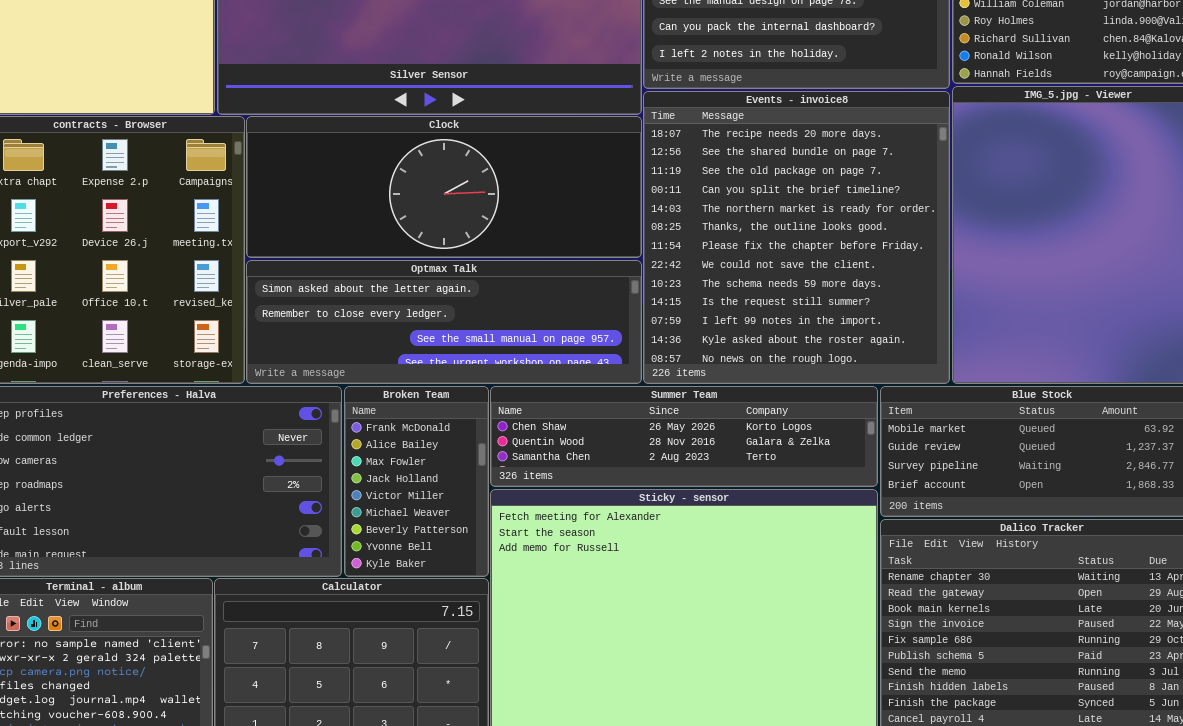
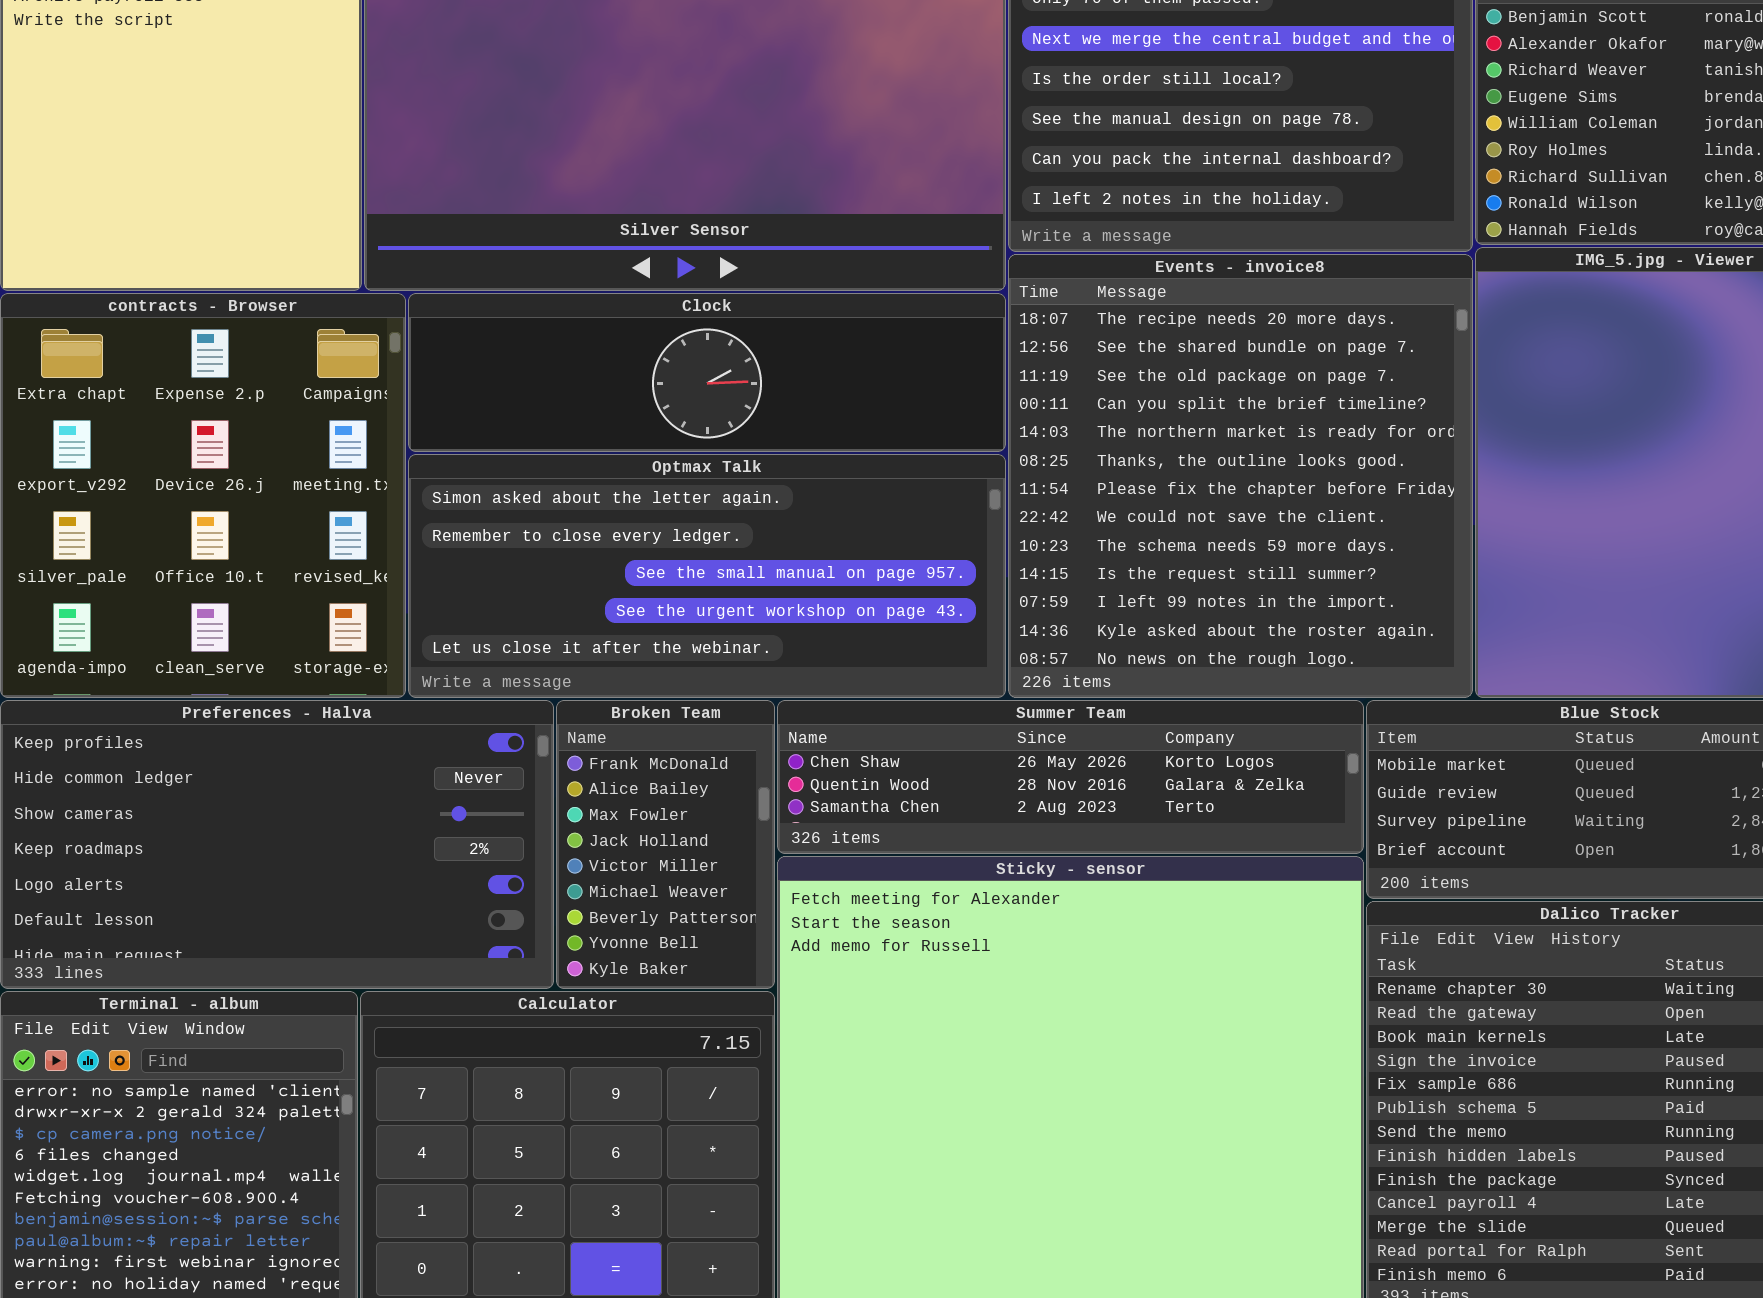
Clock: [246,116,642,258] -> [408,293,1006,452], resized
Optmax Talk: [246,260,642,384] -> [408,454,1006,698], resized

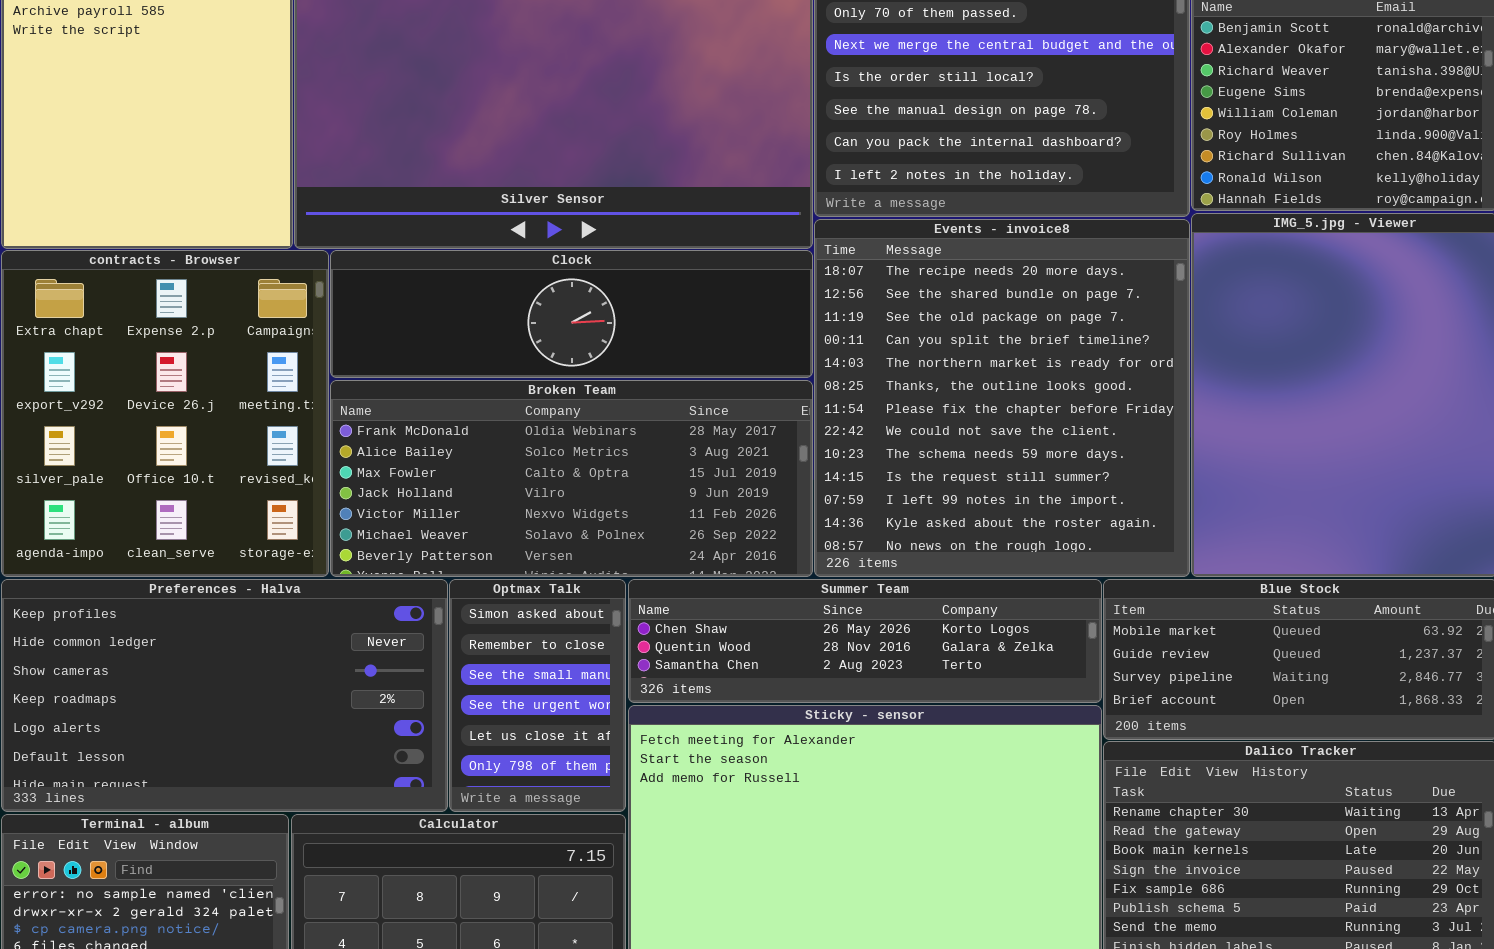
Optmax Talk: [408,454,1006,698] -> [449,579,626,812], moved, resized
Broken Team: [556,700,775,989] -> [330,380,813,577], moved, resized

